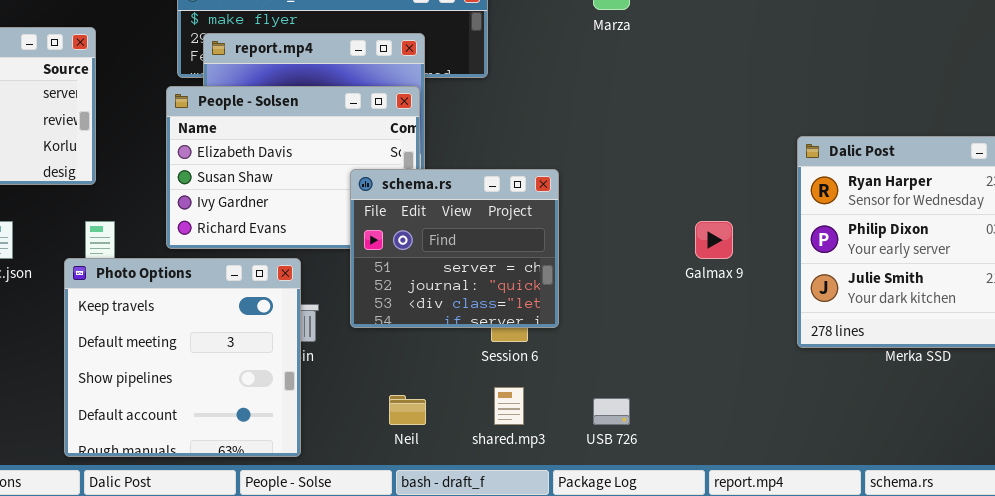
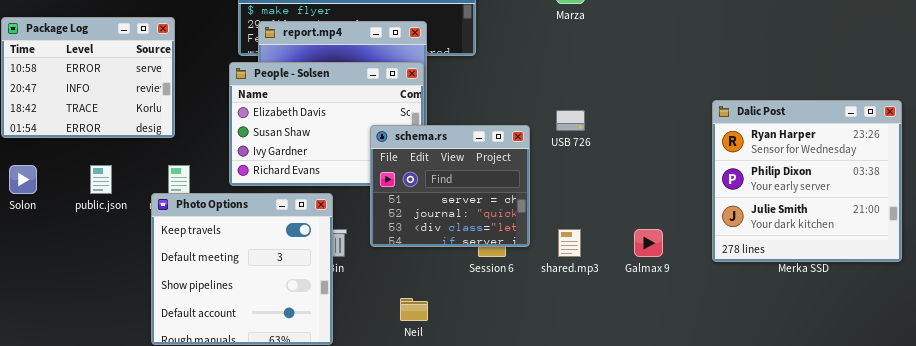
Galmax 9: [695,221,733,259] -> [634,229,663,257], moved
shared.mp3: [494,387,524,425] -> [558,229,581,257], moved
USB 726: [593,398,630,425] -> [556,110,585,131], moved

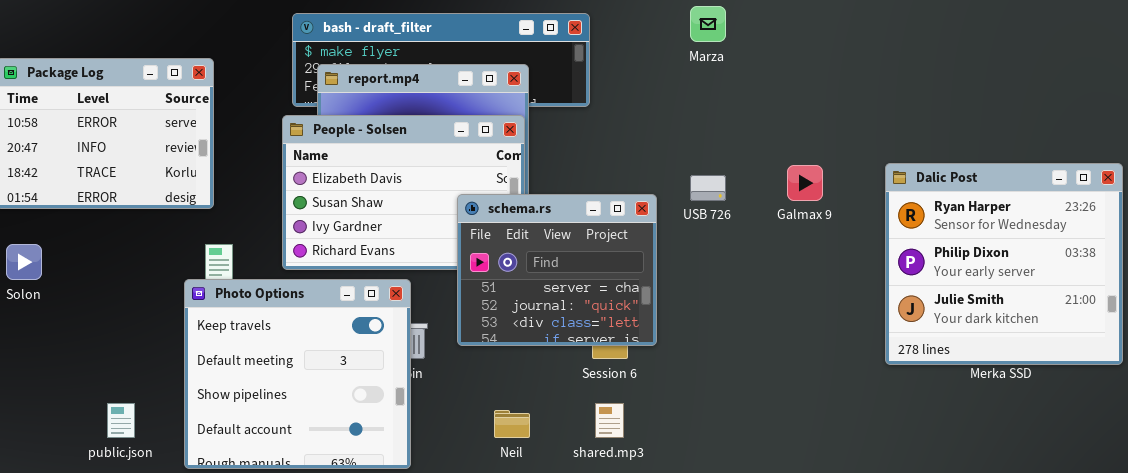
public.json: [90,165,112,194] -> [107,403,135,438], moved
shared.mp3: [558,229,581,257] -> [595,403,624,438], moved
Galmax 9: [634,229,663,257] -> [787,165,823,201], moved

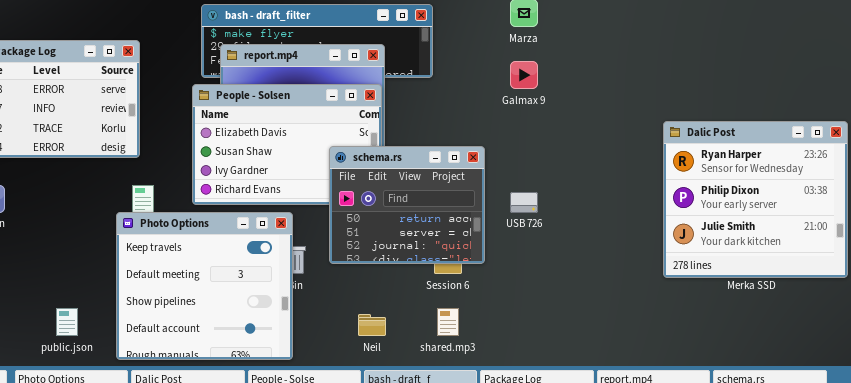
Galmax 9: [787,165,823,201] -> [510,61,538,89], moved
USB 726: [690,175,726,201] -> [510,192,538,213], moved
schema.rs: [457,194,657,346] -> [329,146,485,264], scrolled up 1 row

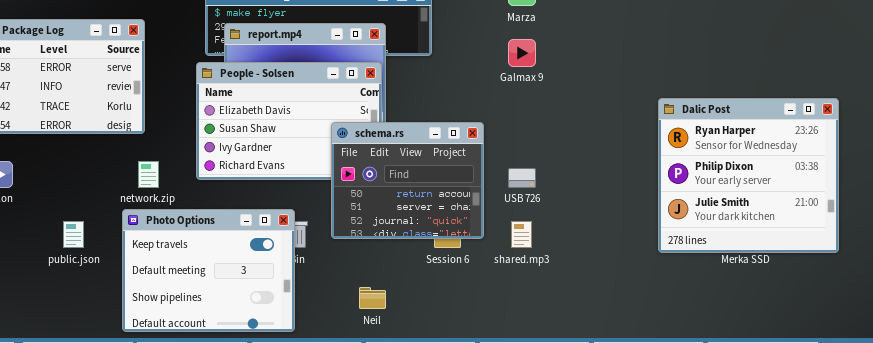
Photo Options: [116,212,293,360] -> [122,209,295,332], resized
public.json: [56,308,78,336] -> [63,221,84,248], moved
shared.mp3: [437,308,459,336] -> [511,221,532,248], moved

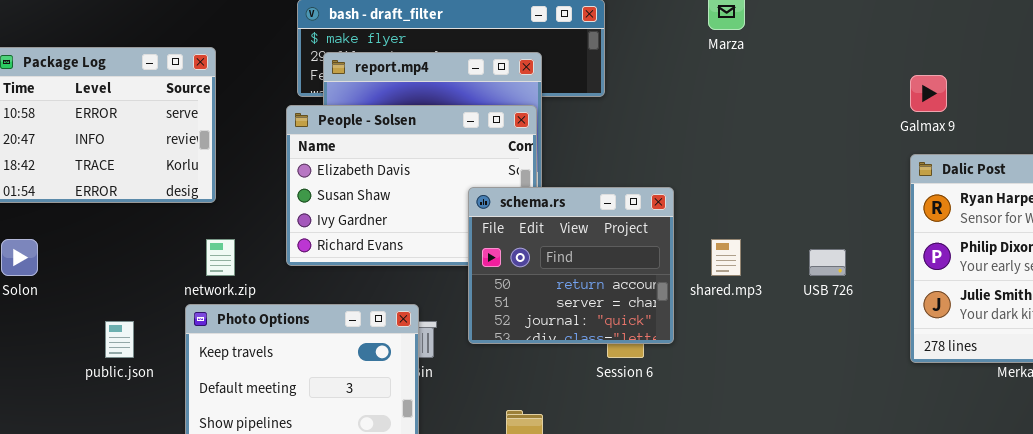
Galmax 9: [508,39,536,67] -> [910,75,947,112], moved
USB 726: [508,168,536,188] -> [809,249,846,276], moved
shared.mp3: [511,221,532,248] -> [711,239,741,276], moved

